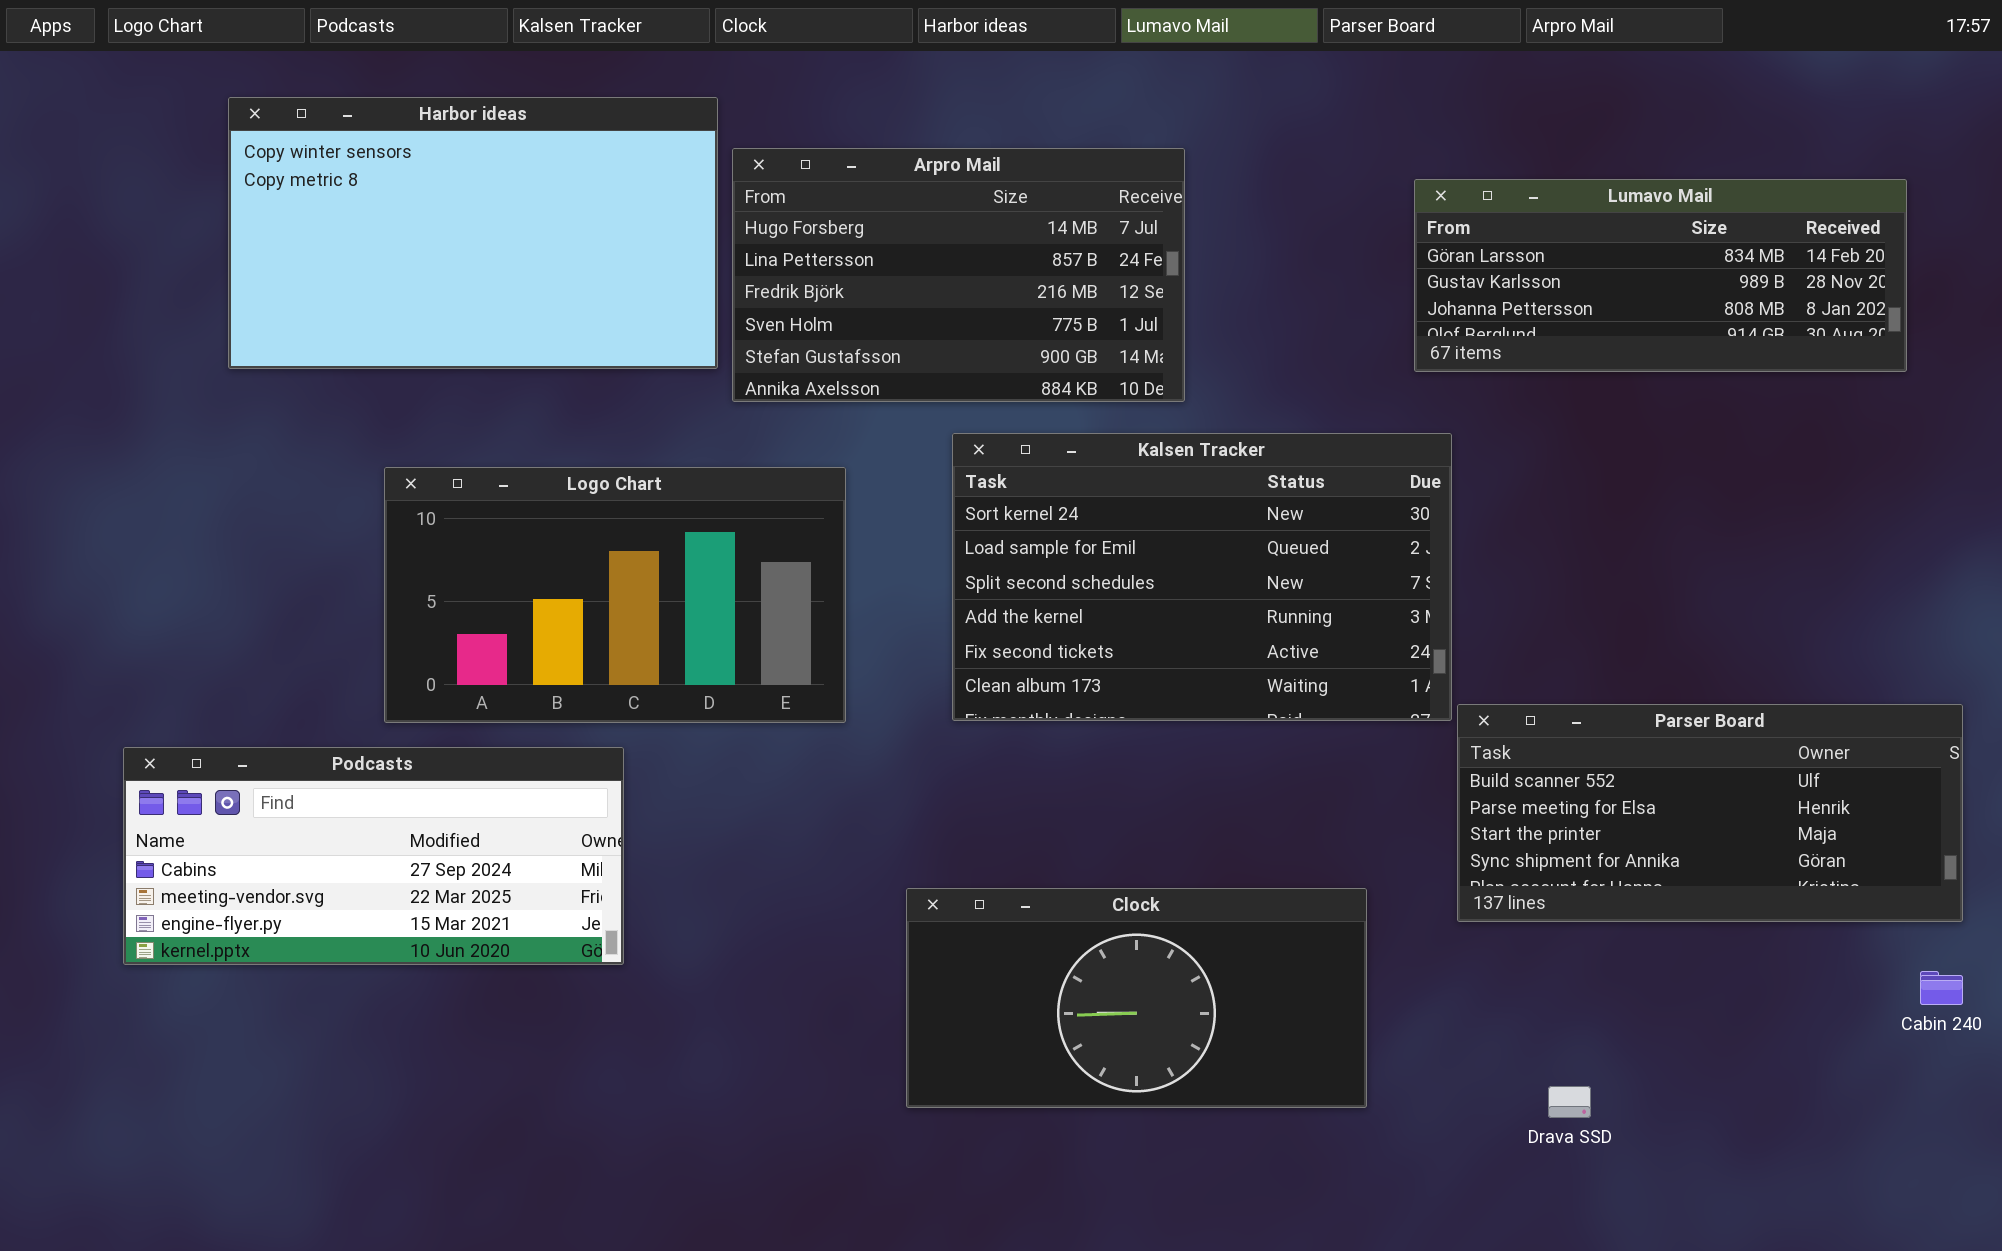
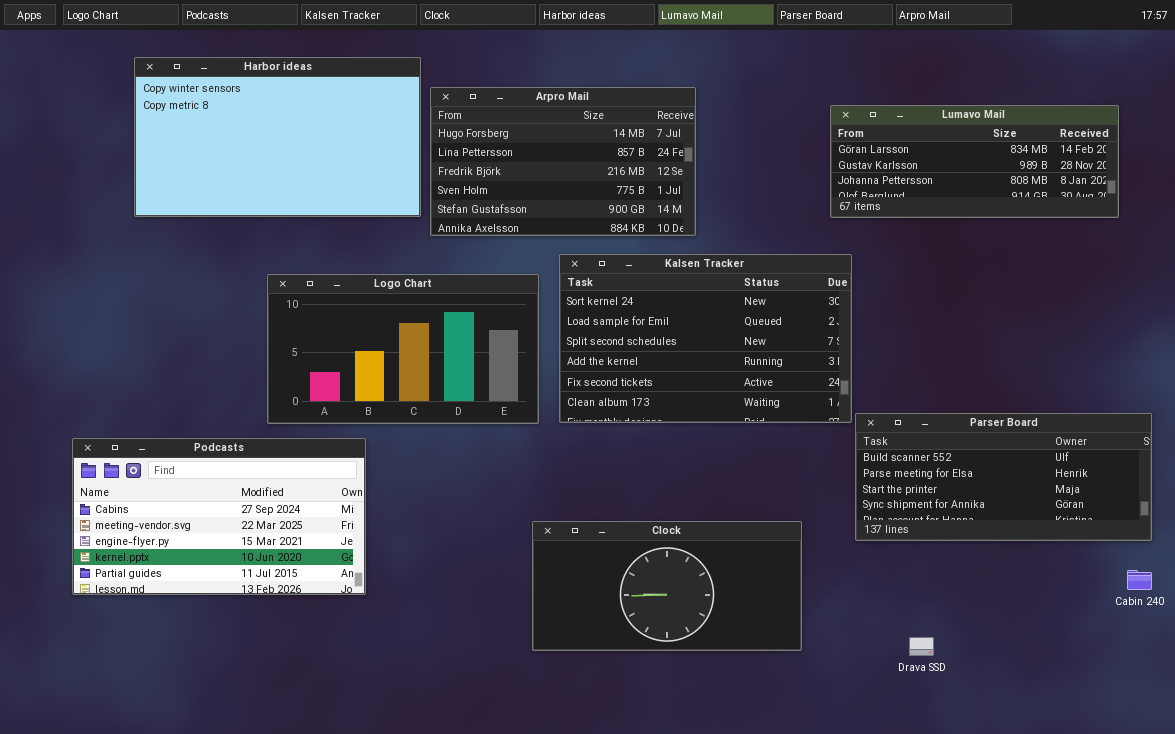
Logo Chart: [384,467,846,723] -> [267,274,539,424], moved
Podcasts: [123,747,624,965] -> [72,438,366,595], resized

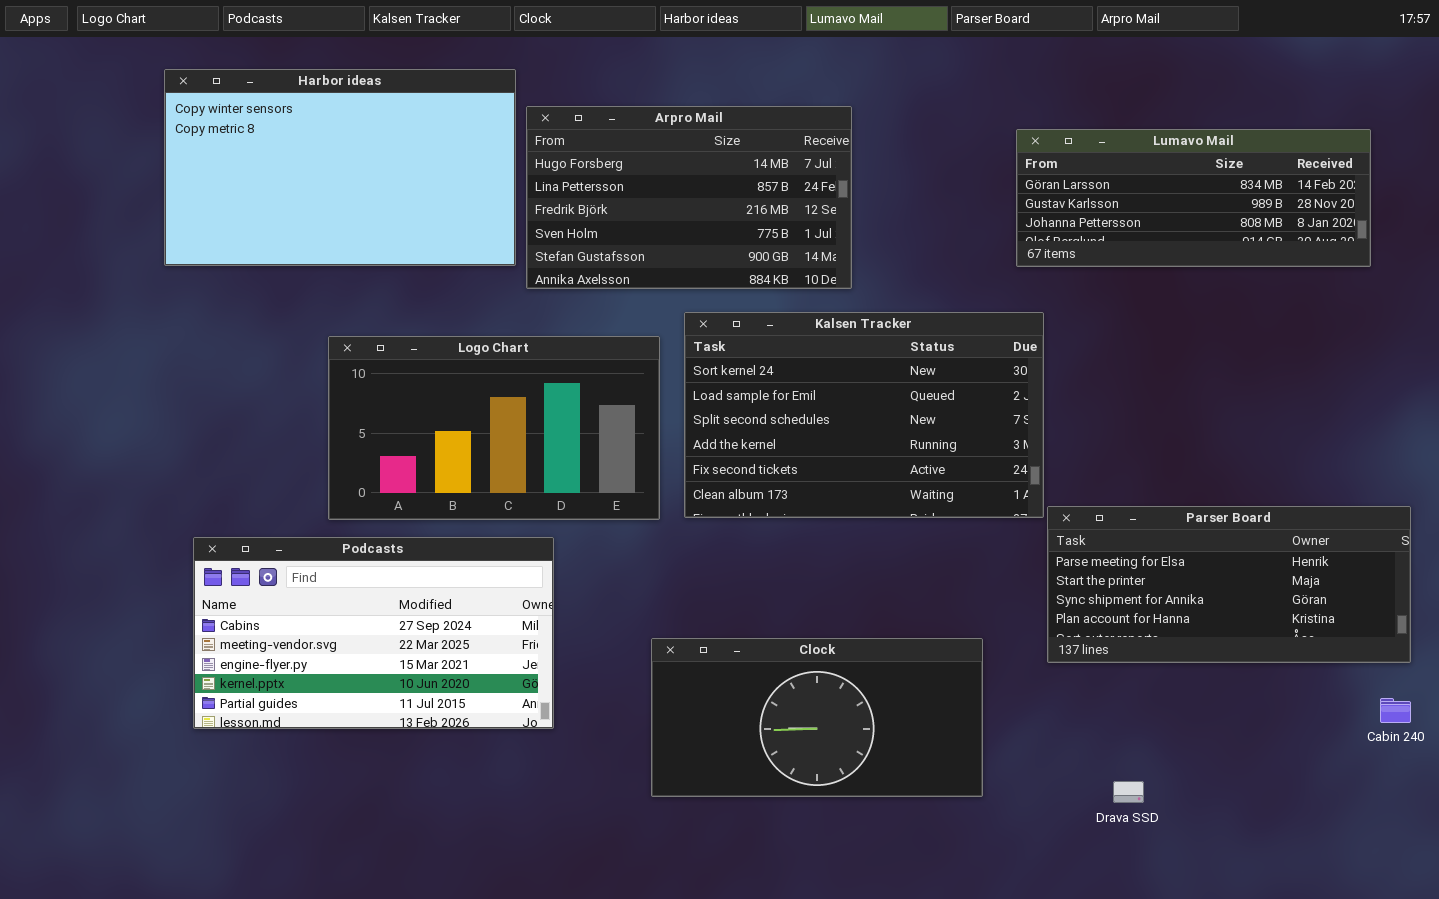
Parser Board: [855,413,1152,541] -> [1047,506,1411,663], scrolled down 1 row
Podcasts: [72,438,366,595] -> [193,537,554,729], moved

